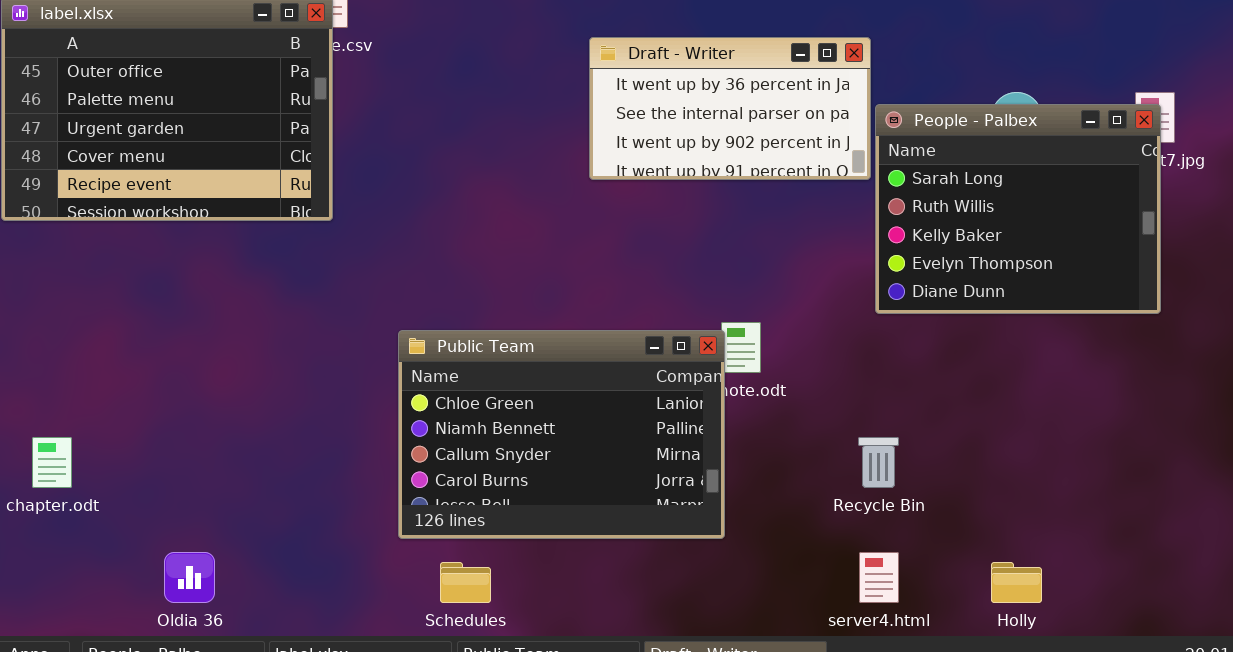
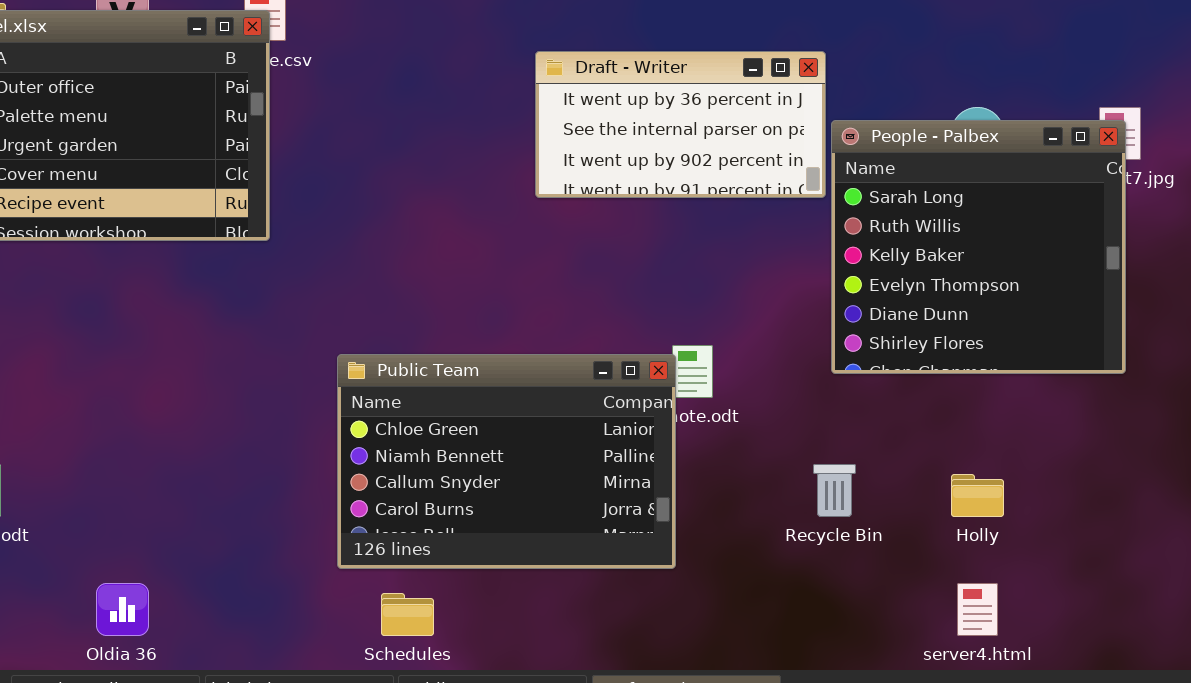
People - Palbex: [875,104,1161,314] -> [831,120,1126,374], resized
server4.html: [859,552,899,603] -> [957,583,998,636], moved
Holly: [991,562,1042,603] -> [951,474,1004,517], moved

